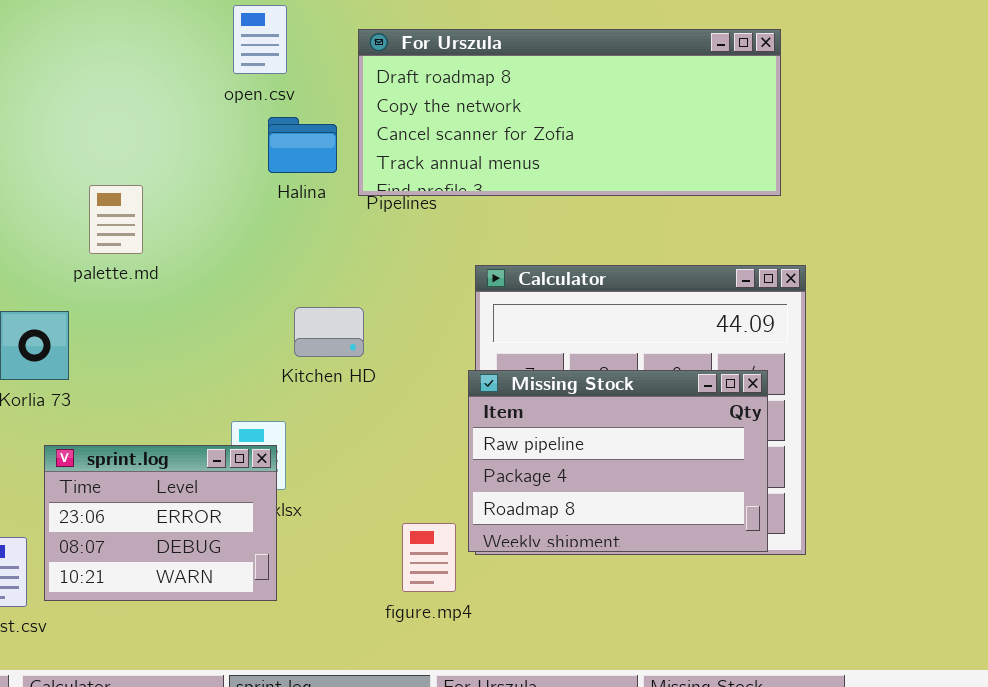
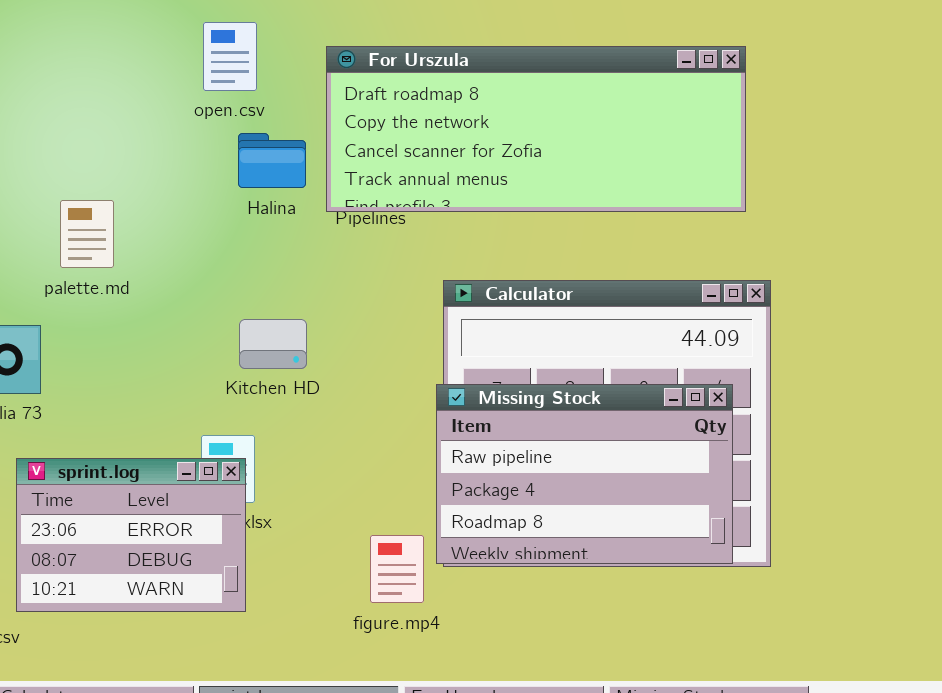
Kitchen HD: [294,307,364,357] -> [239,319,307,369], moved

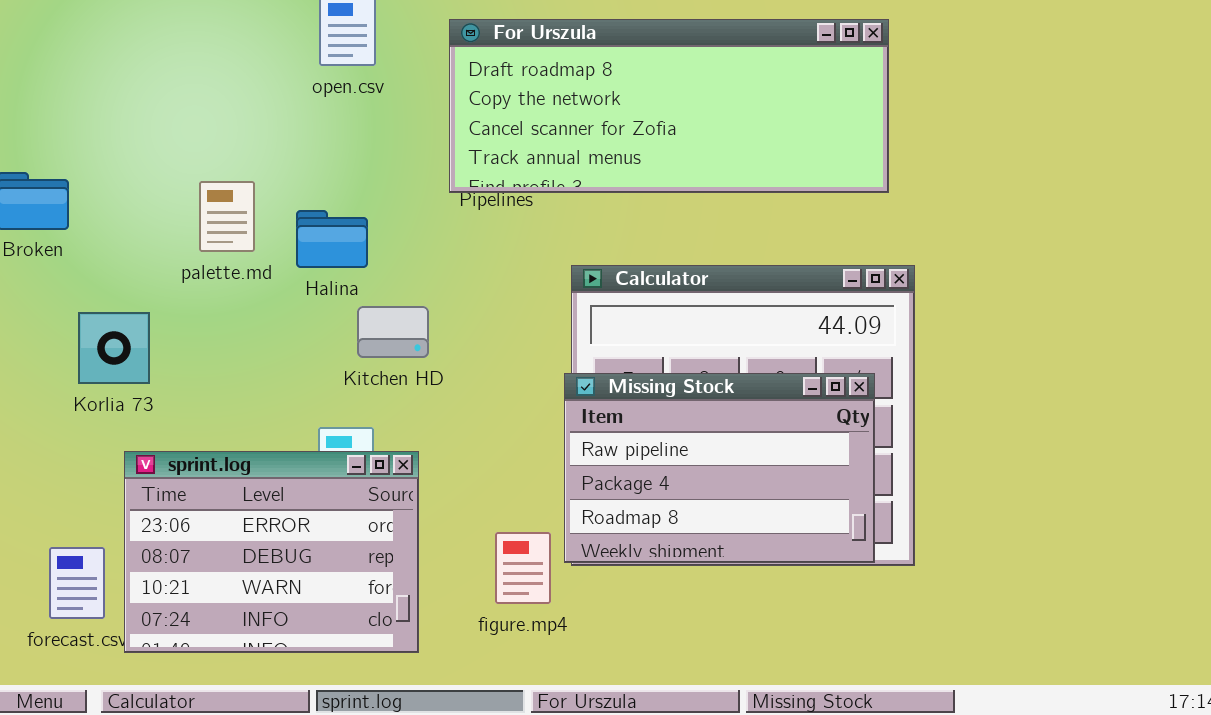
Halina: [238,133,306,188] -> [296,210,368,268], moved
palette.md: [60,200,114,268] -> [199,181,255,252], moved
sprint.log: [16,458,246,612] -> [124,451,419,653], resized

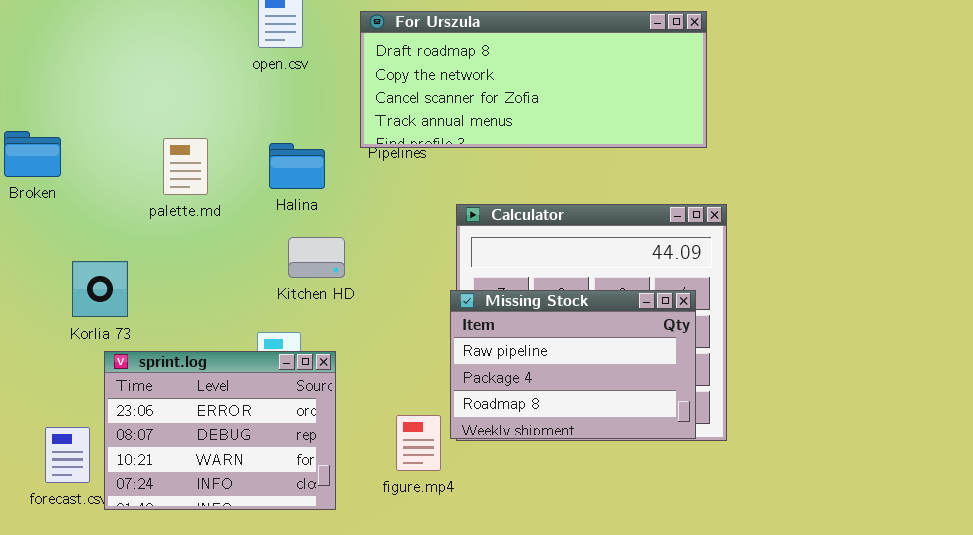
Halina: [296,210,368,268] -> [269,143,325,189], moved
Korlia 73: [78,312,150,384] -> [72,261,128,317], moved

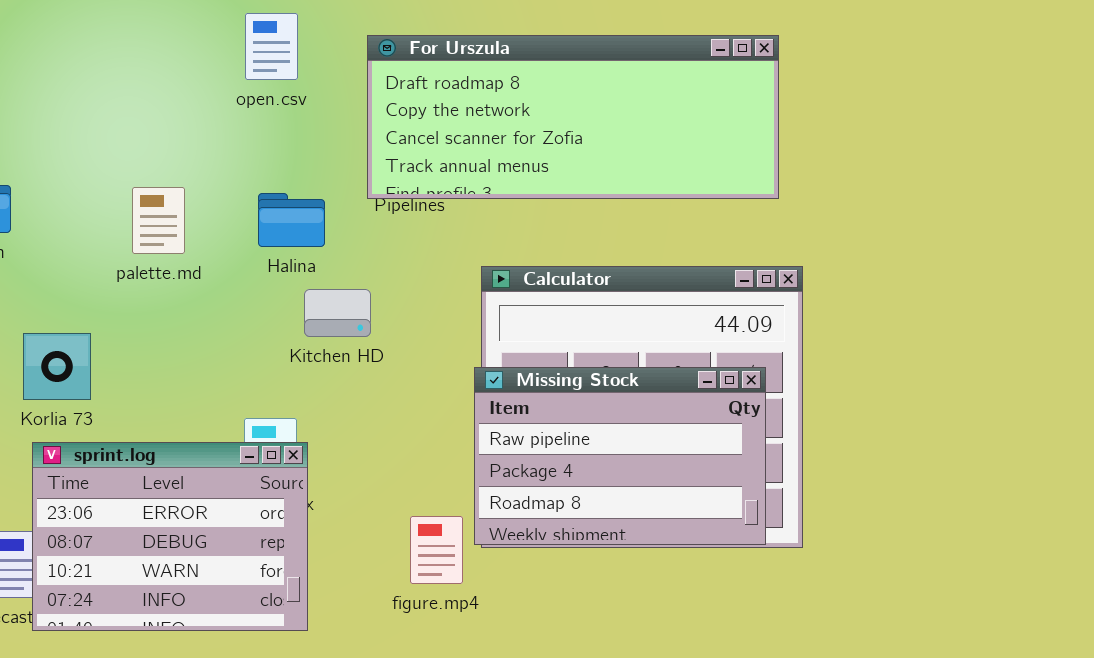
Kitchen HD: [288,237,345,278] -> [304,289,371,337], moved
sprint.log: [104,351,336,510] -> [32,442,308,631], moved

